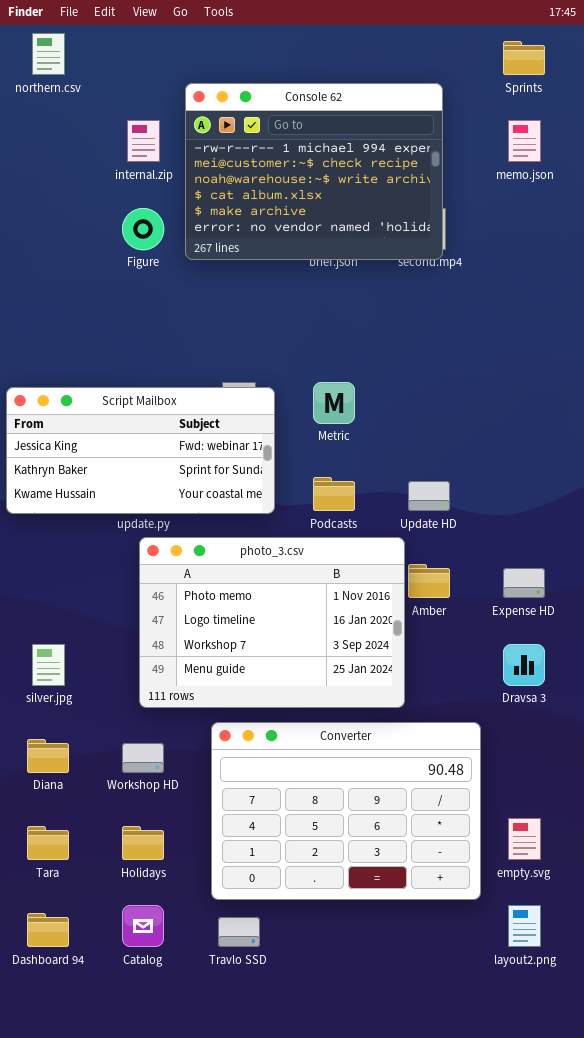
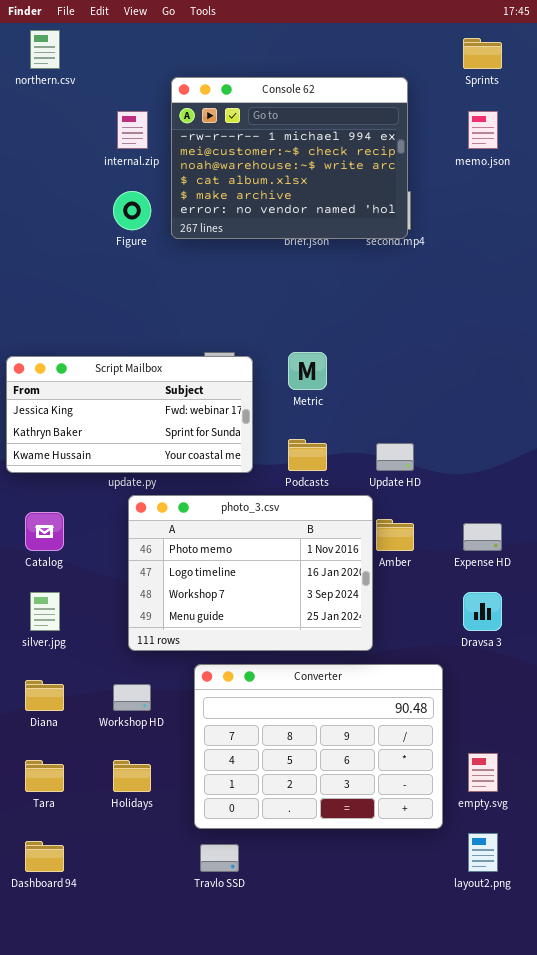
Catalog: [122,905,164,947] -> [25,512,64,551], moved

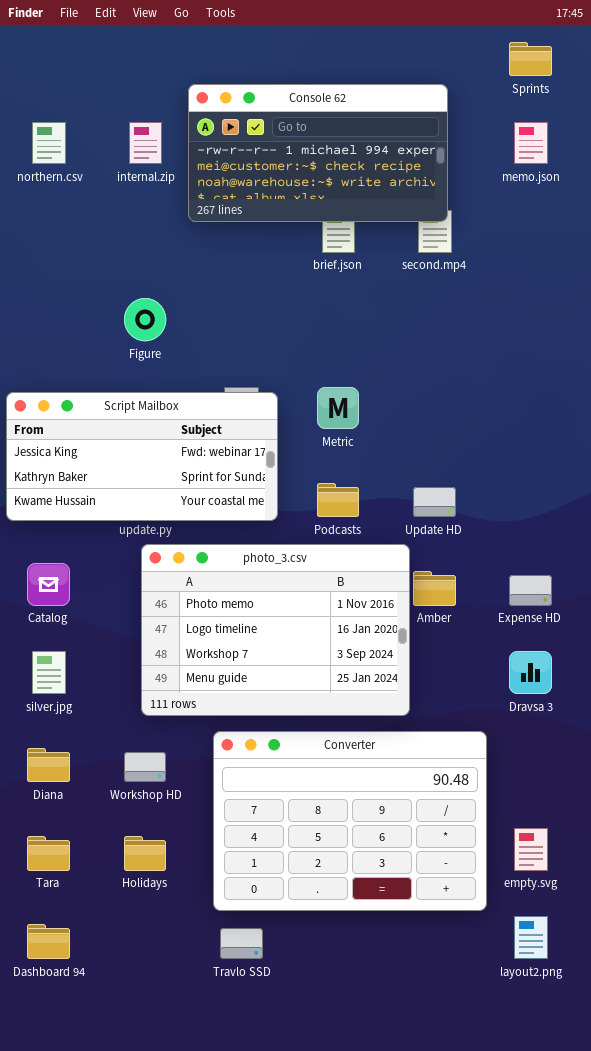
northern.csv: [30,30,60,69] -> [32,122,66,164], moved
Console 62: [171,77,408,239] -> [188,84,448,222], resized
Figure: [113,191,151,230] -> [124,298,166,341], moved

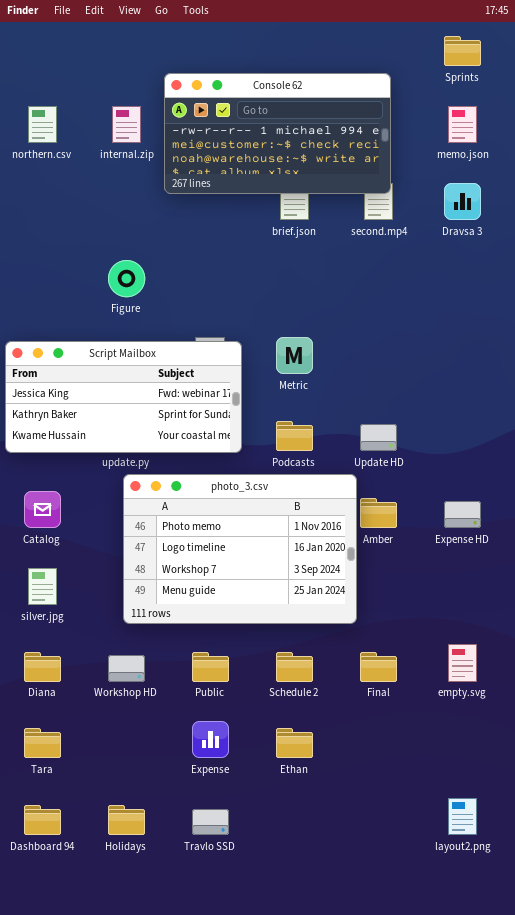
Dravsa 3: [509,651,552,694] -> [444,183,481,220], moved
Converter: [213,731,487,911] -> none, closed
empty.svg: [514,828,548,871] -> [448,644,477,682], moved
Holidays: [124,836,166,871] -> [108,805,145,835], moved

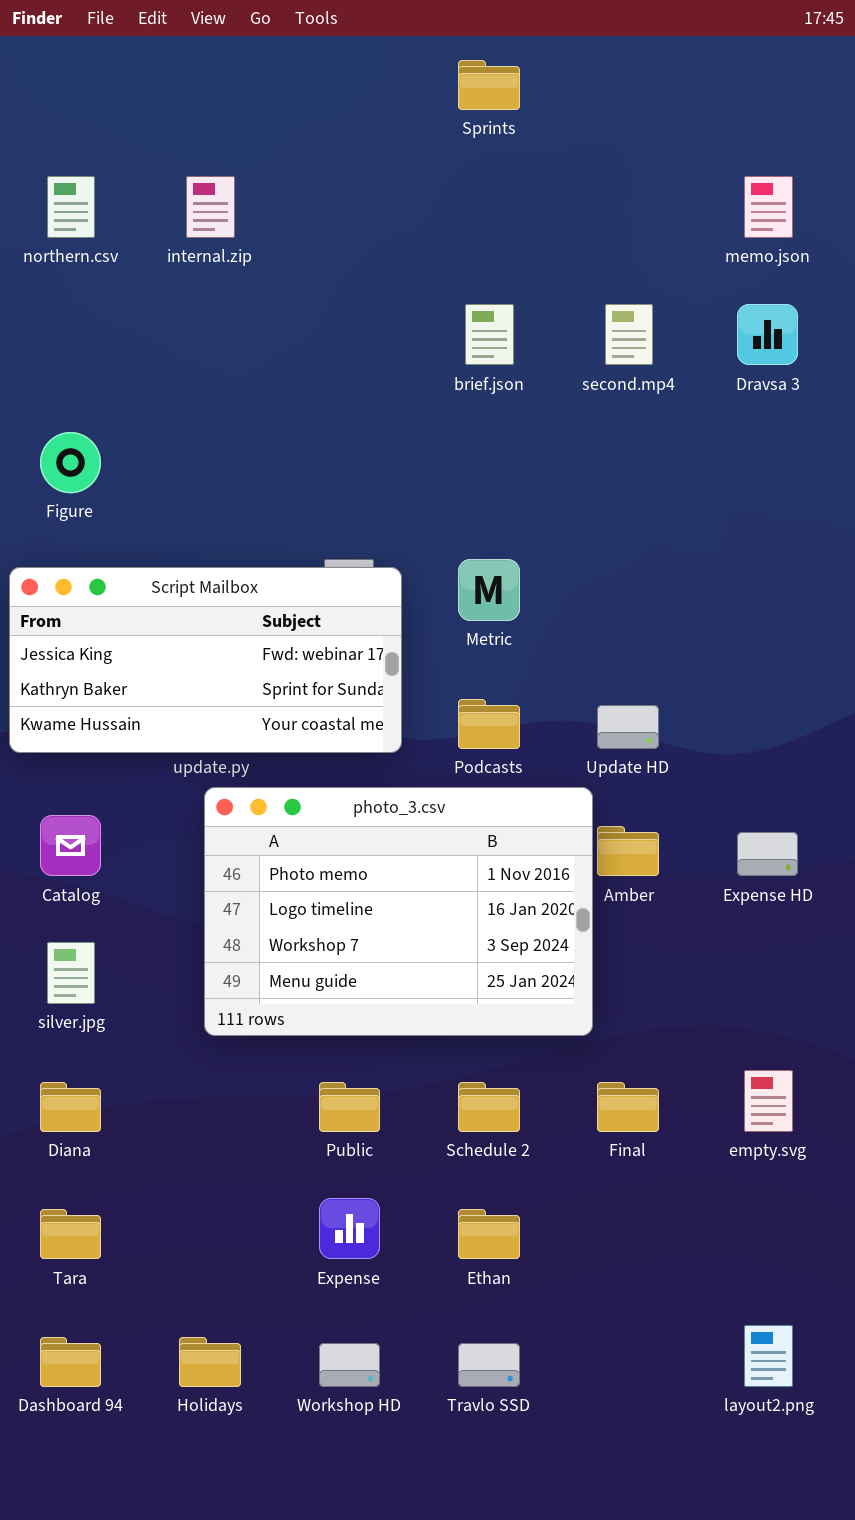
Sprints: [444,36,481,66] -> [458,60,520,110], moved
Console 62: [164,73,391,194] -> none, closed
Figure: [108,260,145,297] -> [40,432,101,493], moved
Workshop HD: [108,655,145,682] -> [319,1343,380,1387], moved
Travlo SSD: [192,809,229,835] -> [458,1343,520,1387], moved

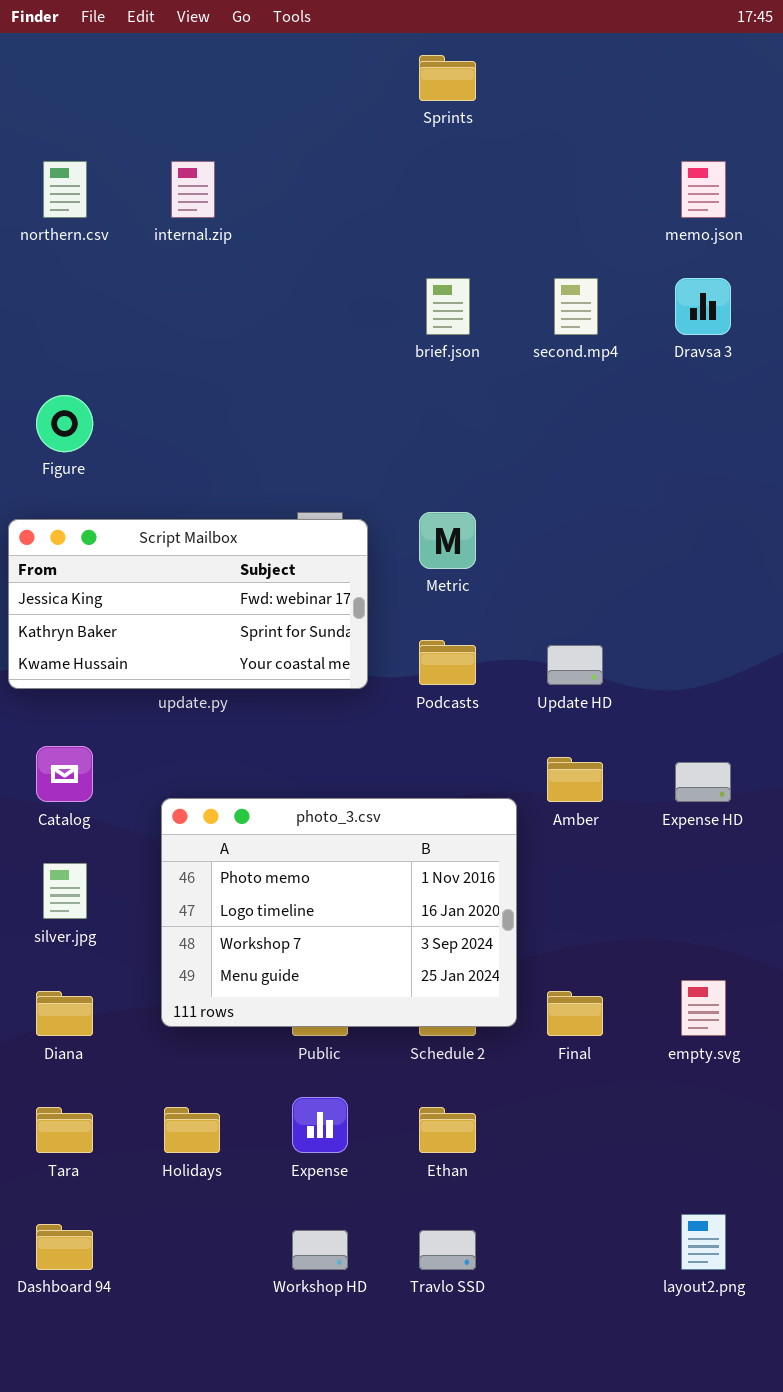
photo_3.csv: [204,787,593,1036] -> [161,798,517,1027], moved
Holidays: [179,1337,241,1387] -> [164,1107,220,1153], moved

